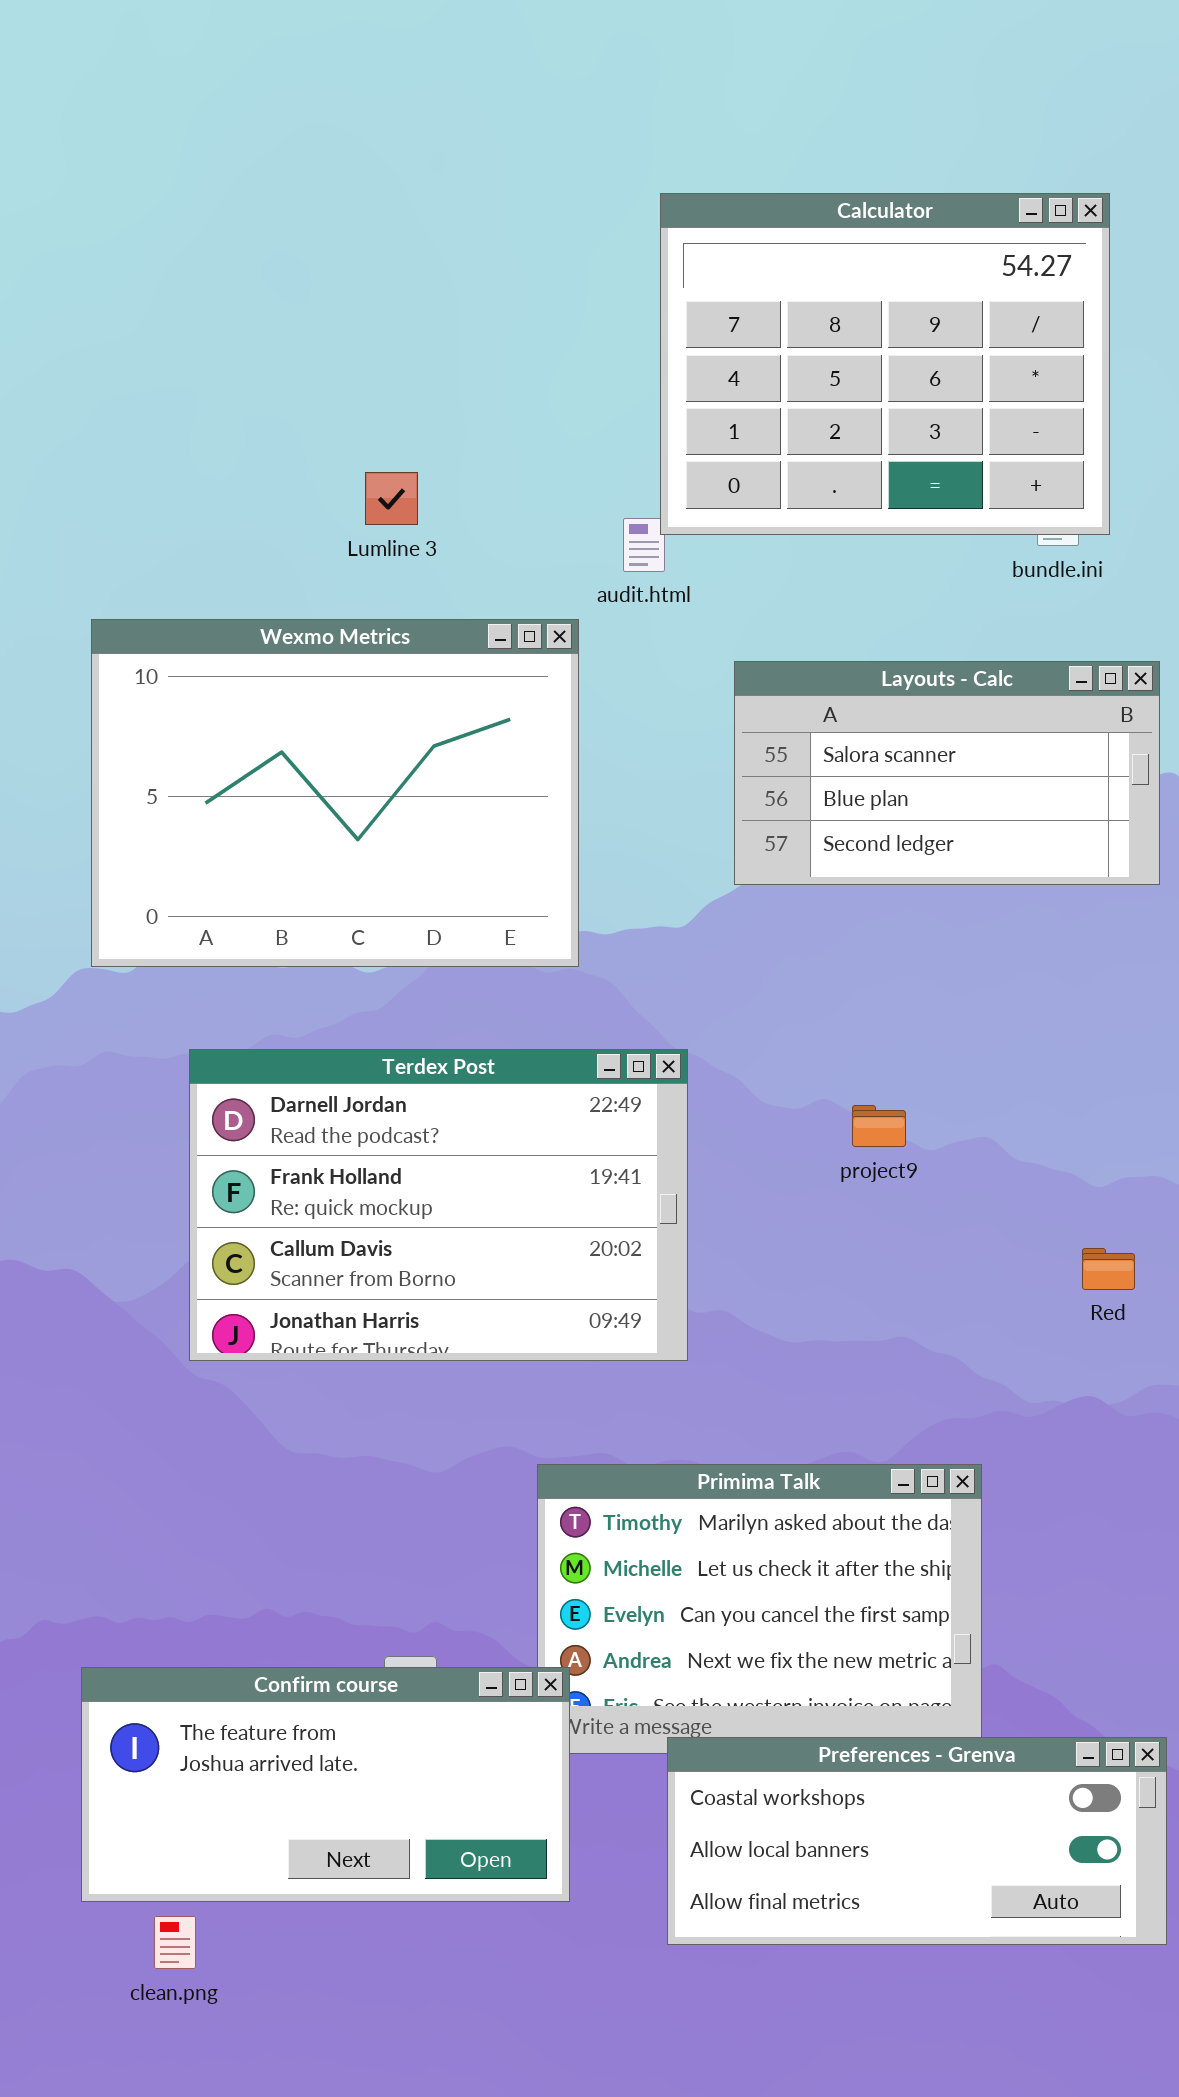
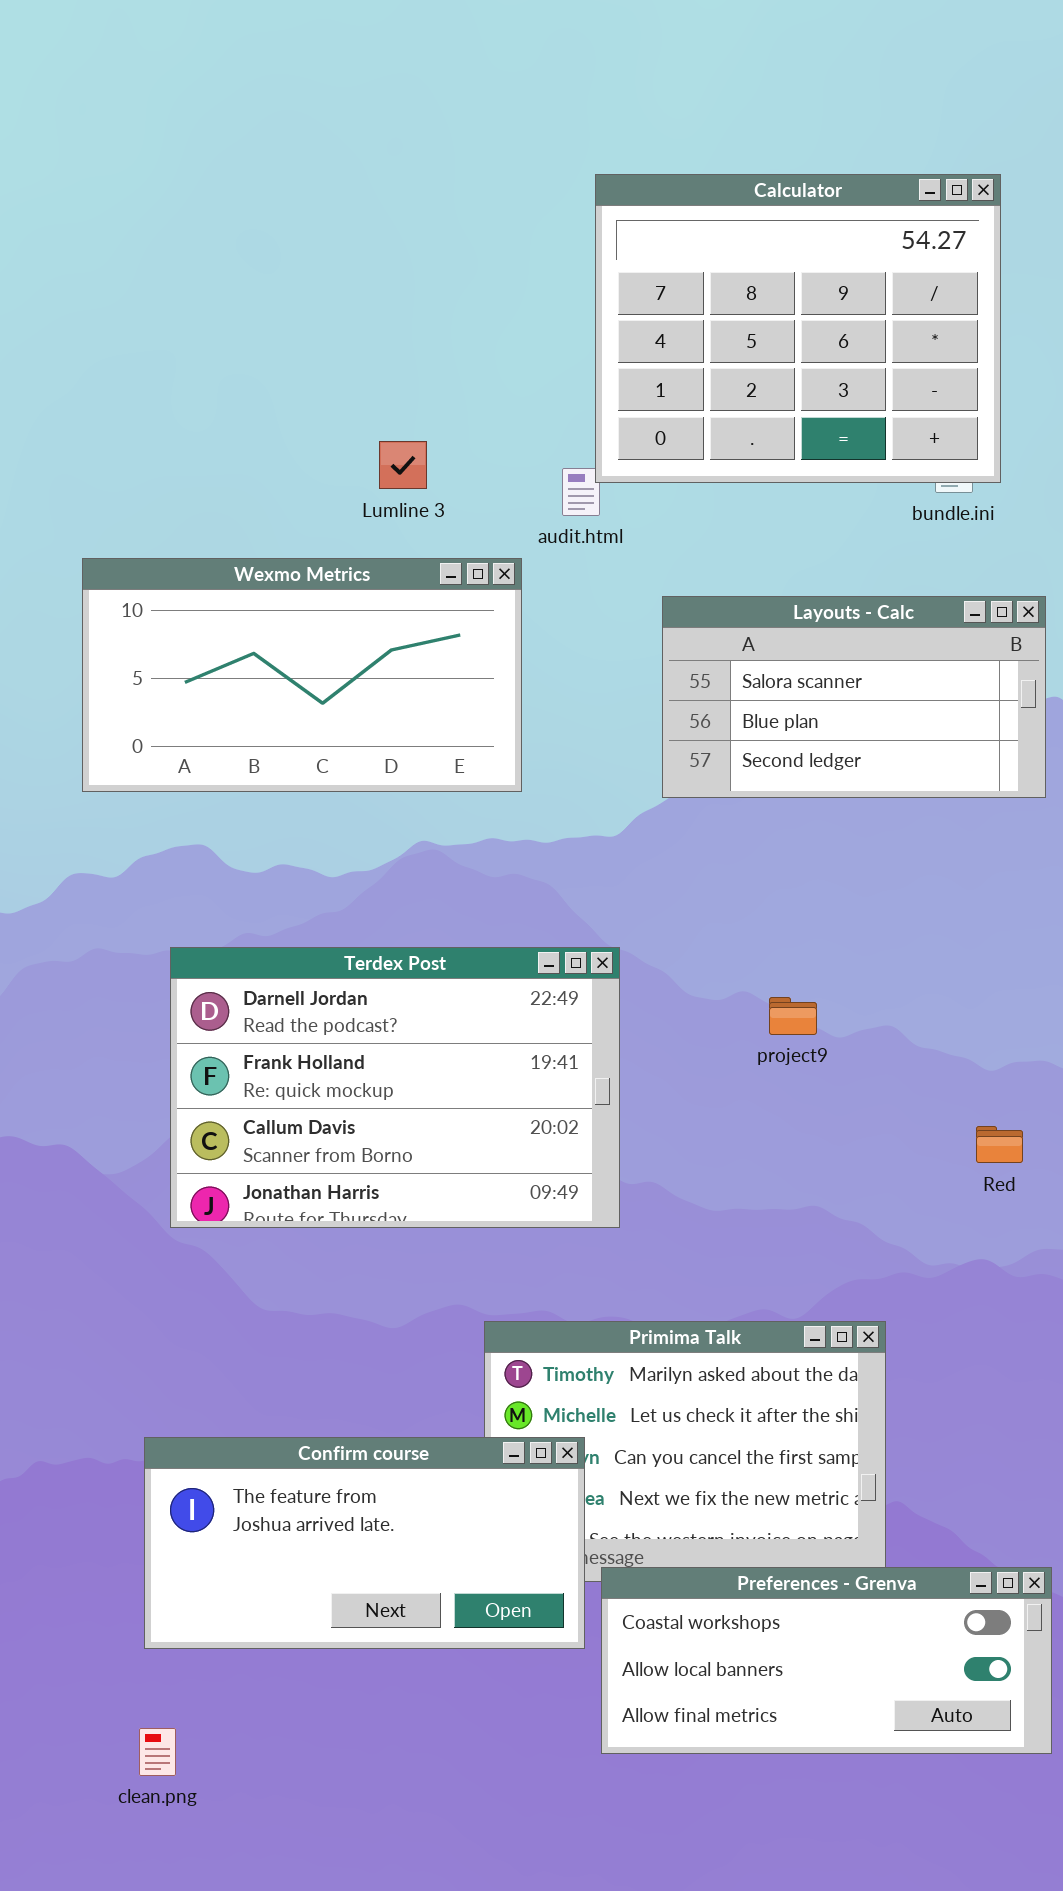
Lumline 3: [365,472,418,525] -> [379,441,427,489], moved
Wexmo Metrics: [91,619,579,967] -> [82,558,522,792], resized
Confirm course: [81,1667,570,1902] -> [144,1437,585,1649], moved

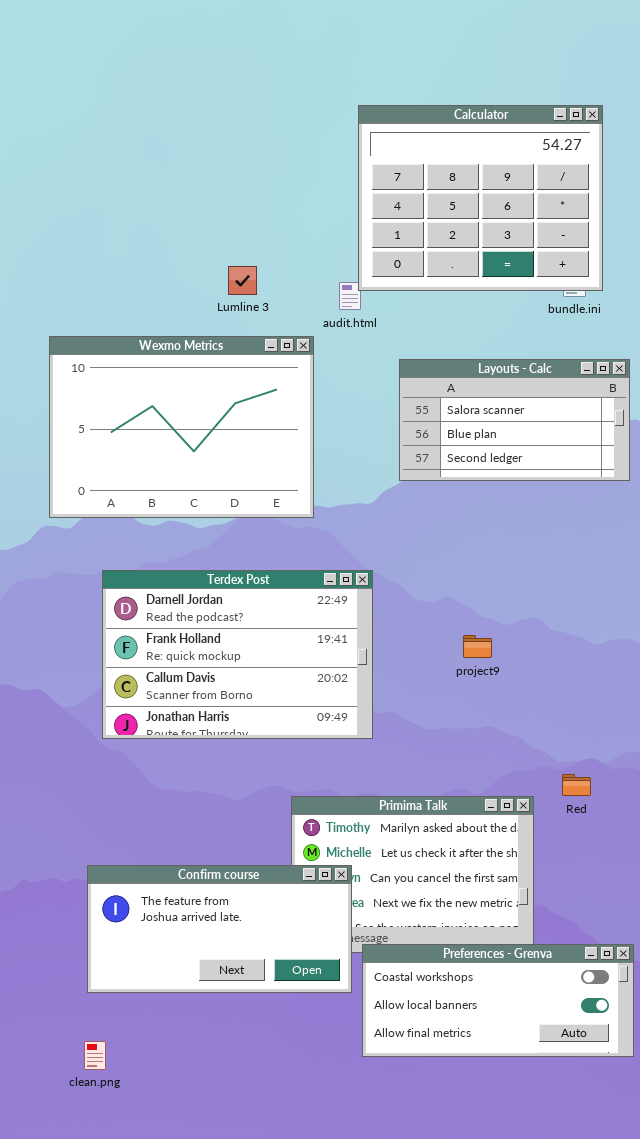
Wexmo Metrics: [82,558,522,792] -> [49,336,314,518], resized
project9: [769,997,817,1035] -> [463,635,492,658], moved
Red: [976,1126,1023,1163] -> [562,774,591,796], moved

